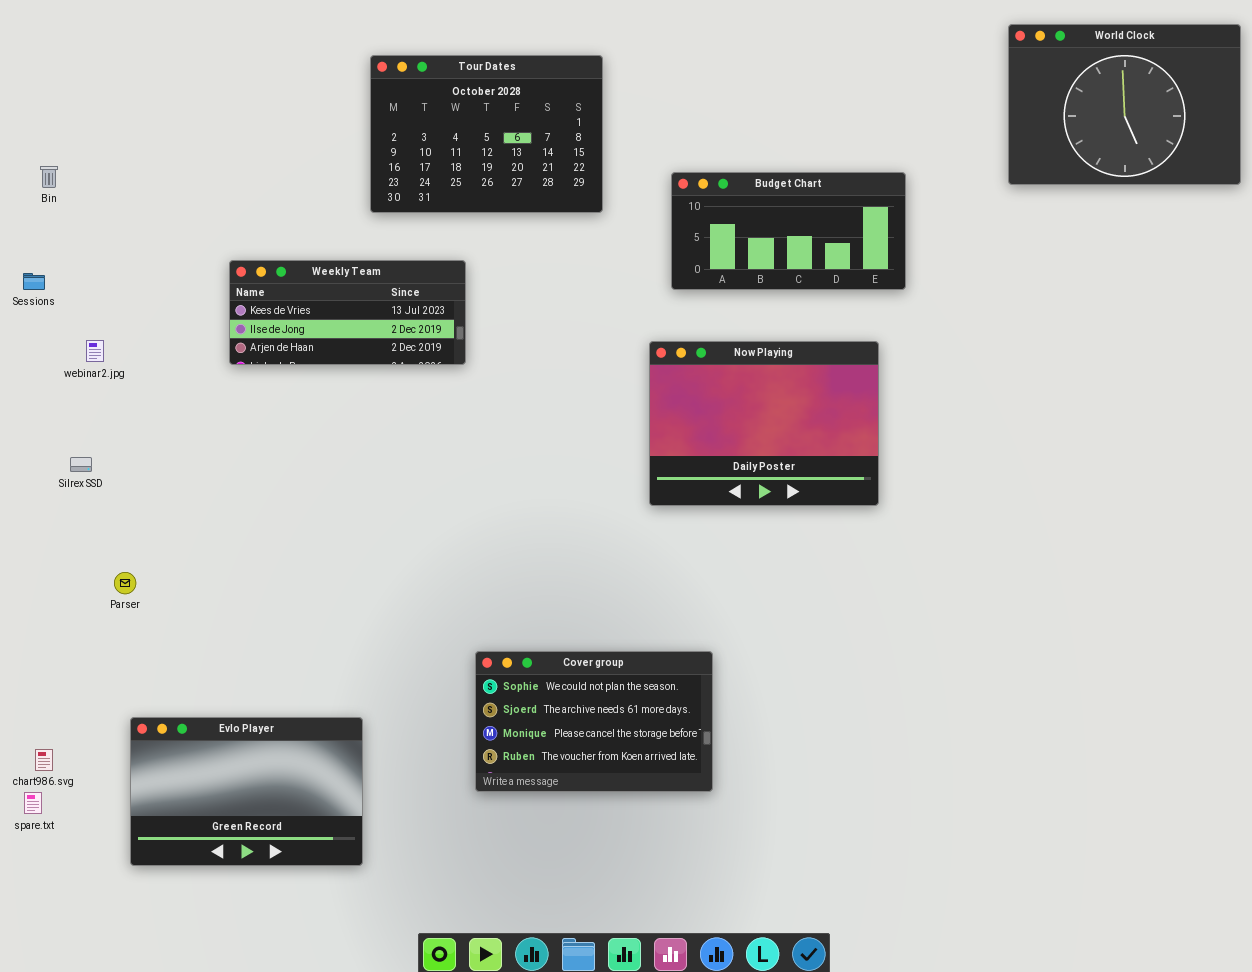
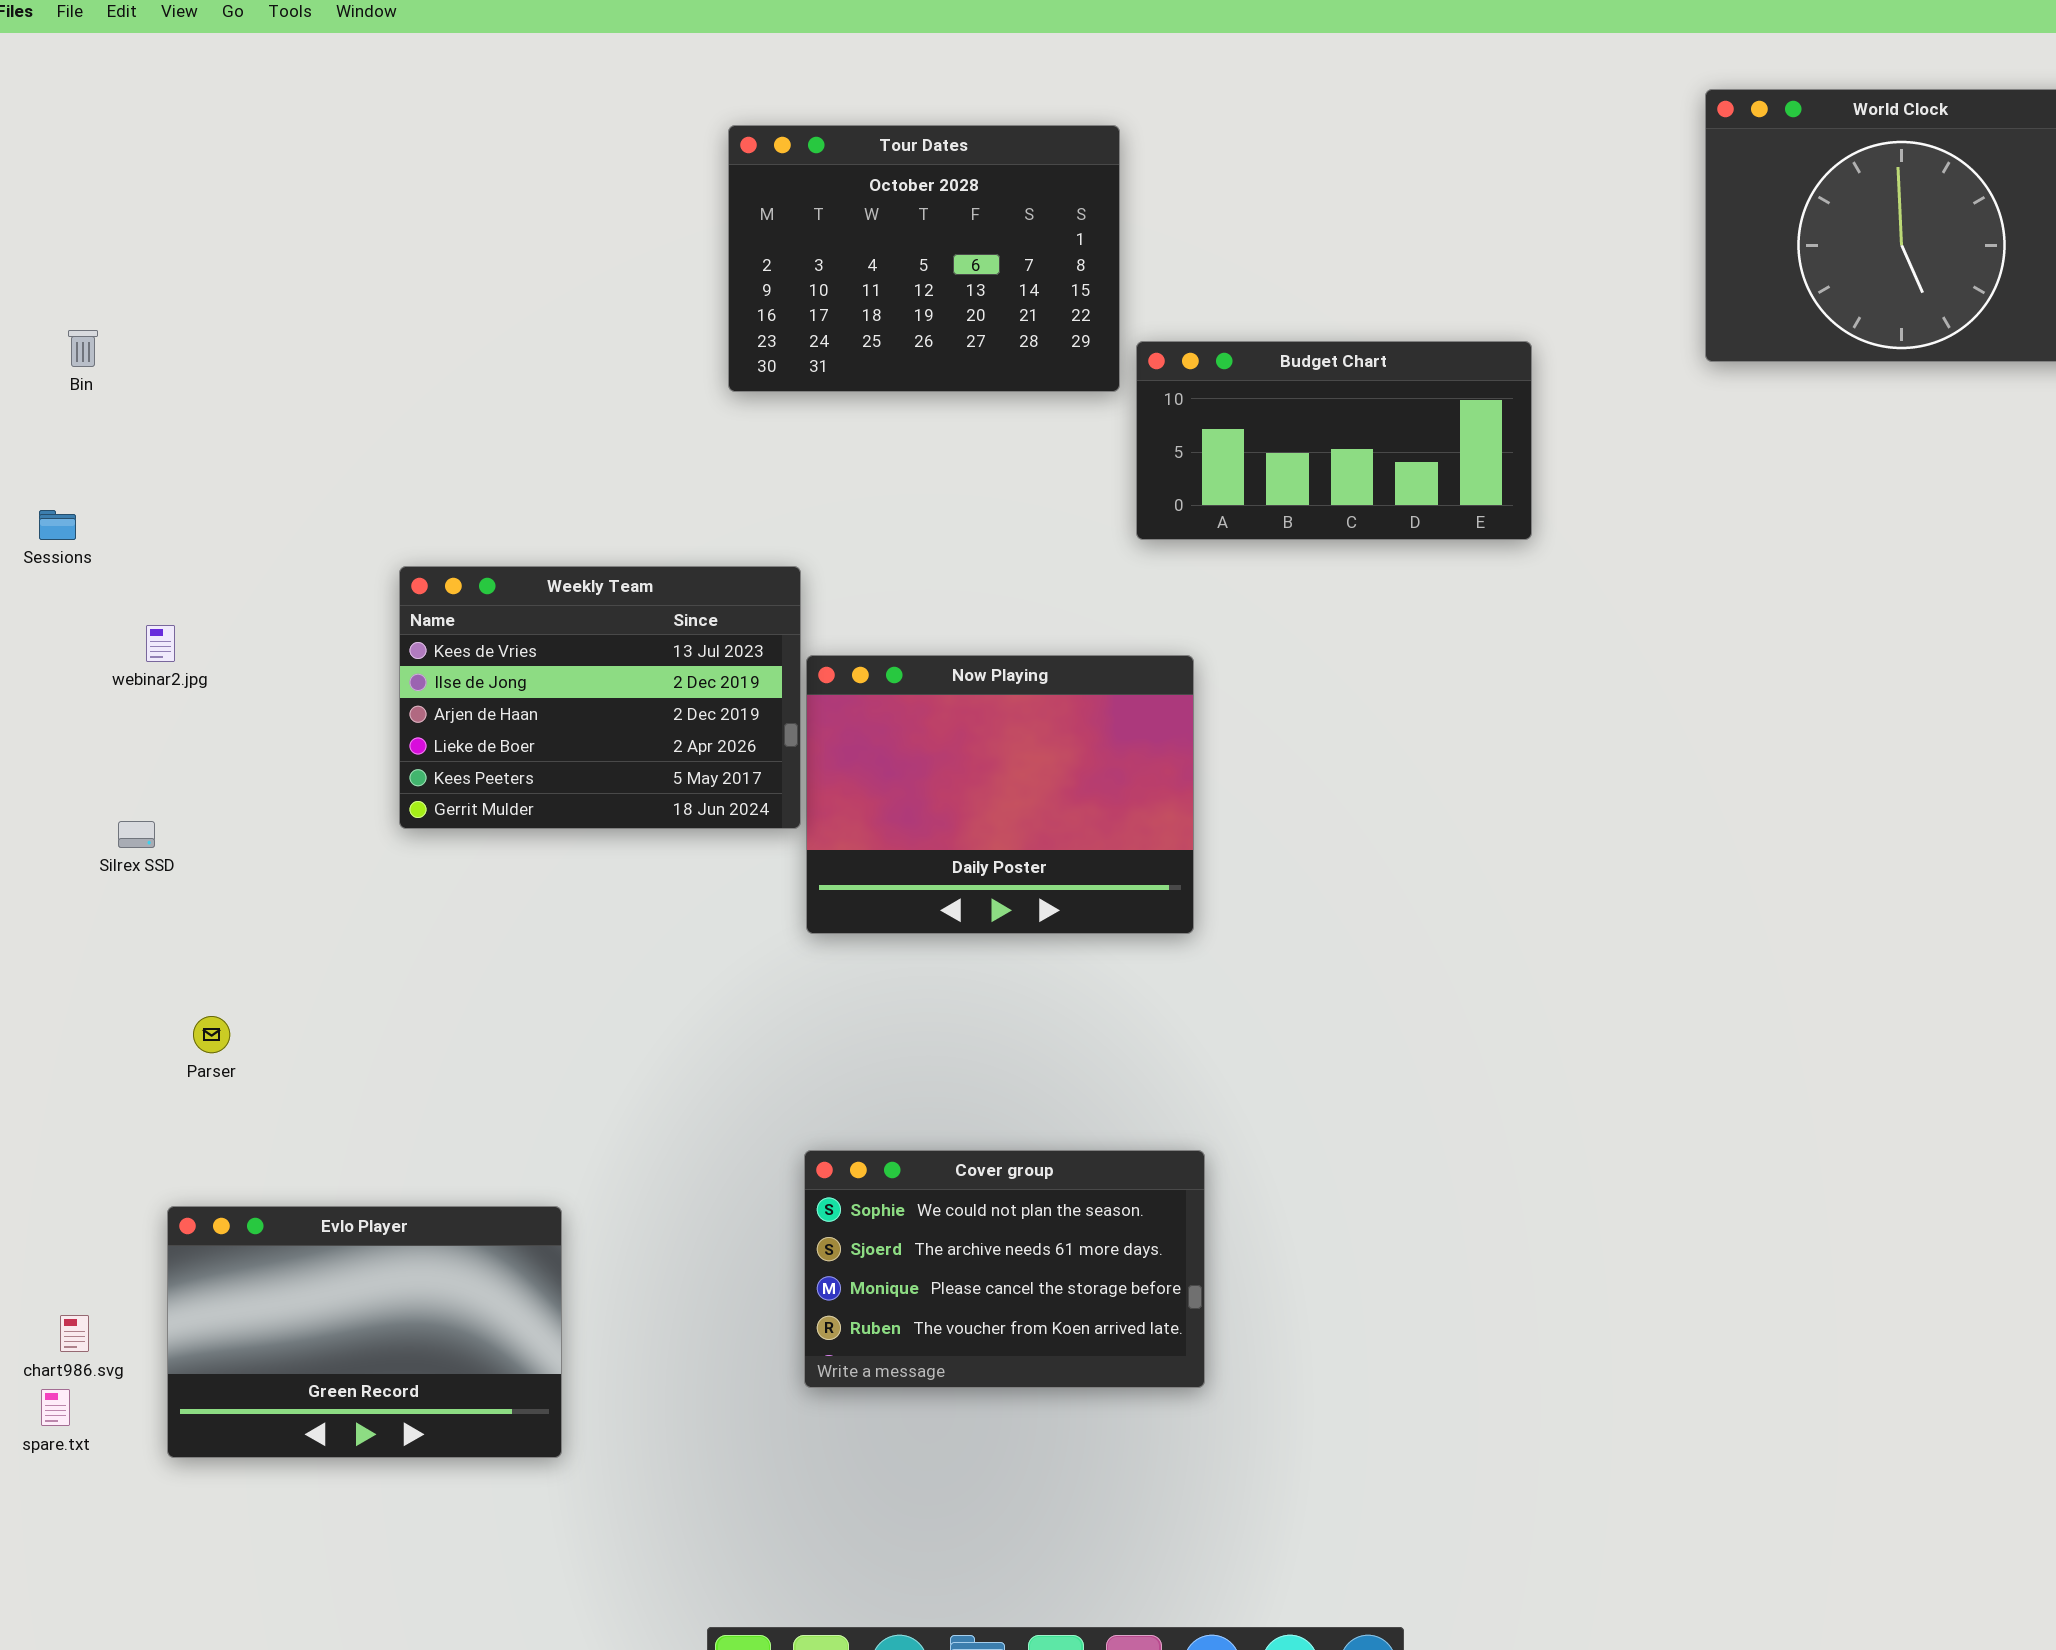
Tour Dates: [370,55,603,213] -> [728,125,1120,392], moved
Weekly Team: [229,260,466,365] -> [399,566,801,829], moved, resized
Now Playing: [649,341,879,506] -> [806,655,1194,934], moved
Evlo Player: [130,717,363,866] -> [167,1206,562,1458], moved

